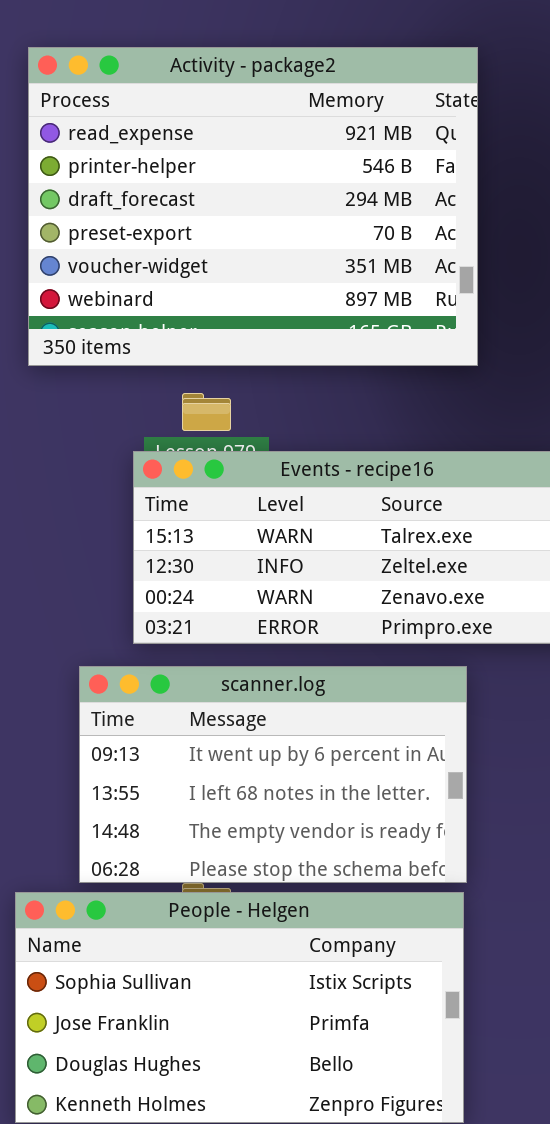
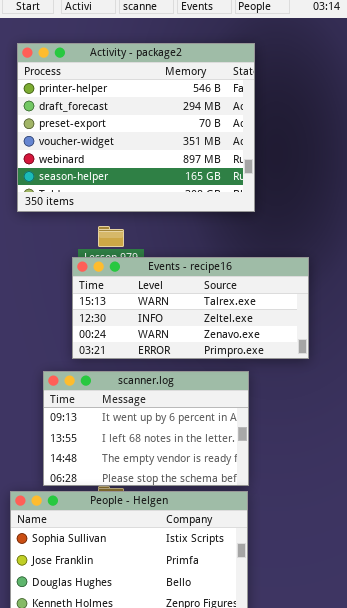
Activity - package2: [28,47,478,366] -> [17,43,255,212], scrolled down 1 row

